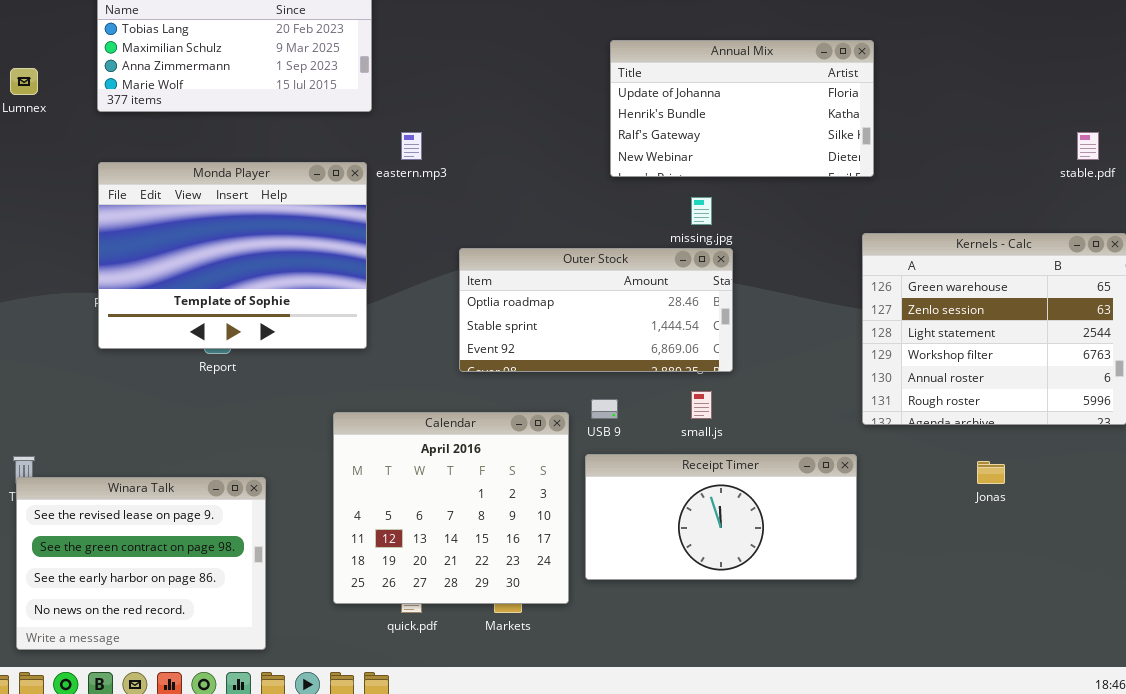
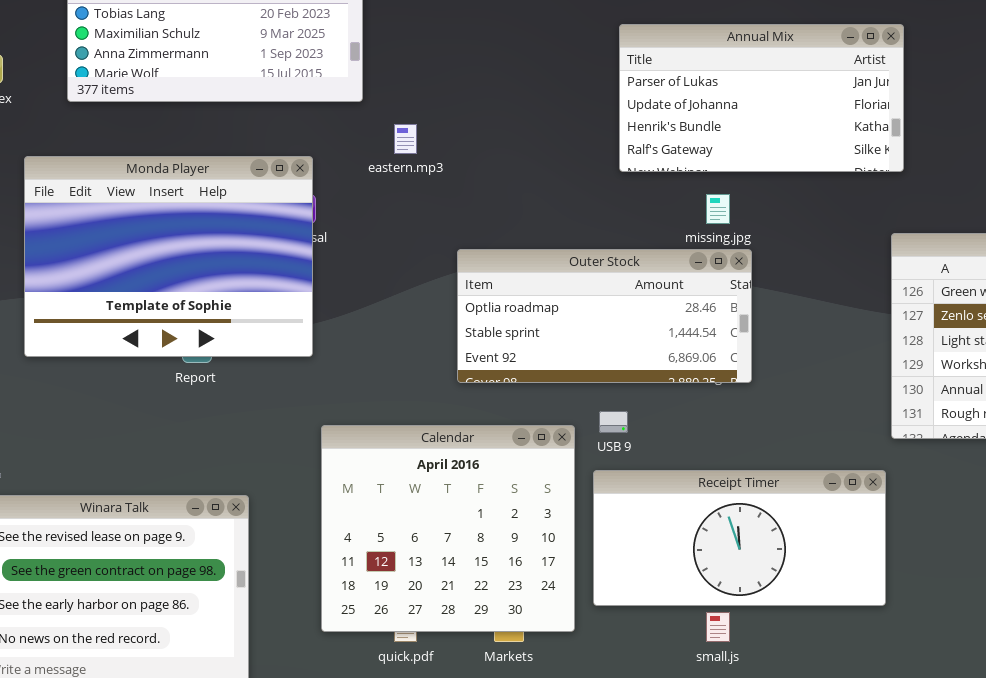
Annual Mix: [610,40,874,177] -> [619,24,904,172], scrolled up 1 row
Monda Player: [98,162,367,349] -> [24,156,313,357], moved
small.js: [691,391,712,419] -> [706,612,730,642], moved

